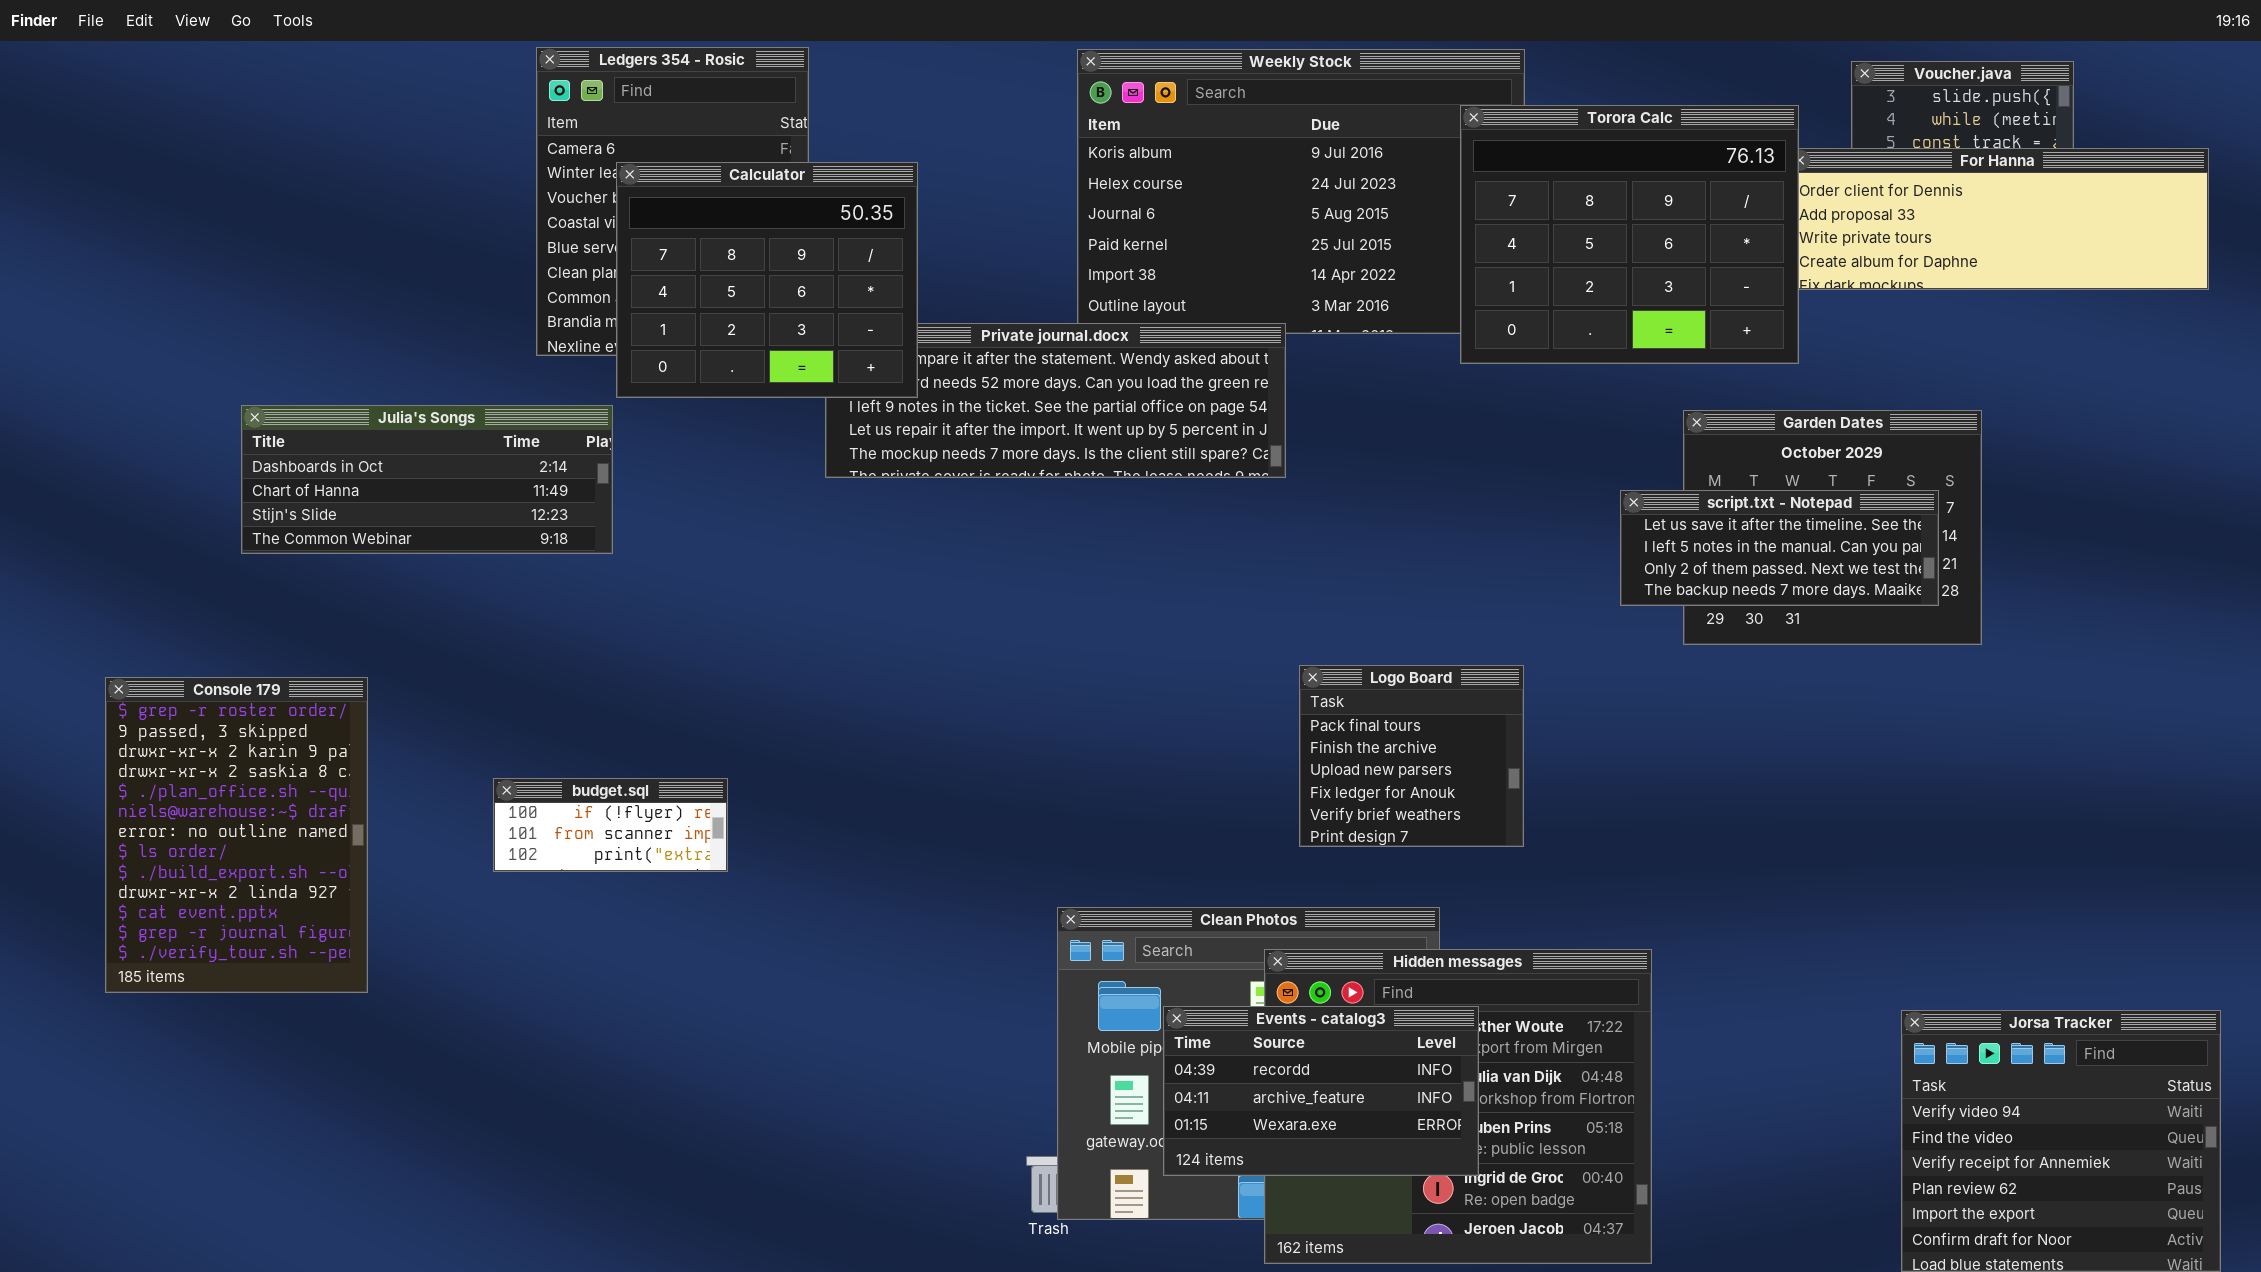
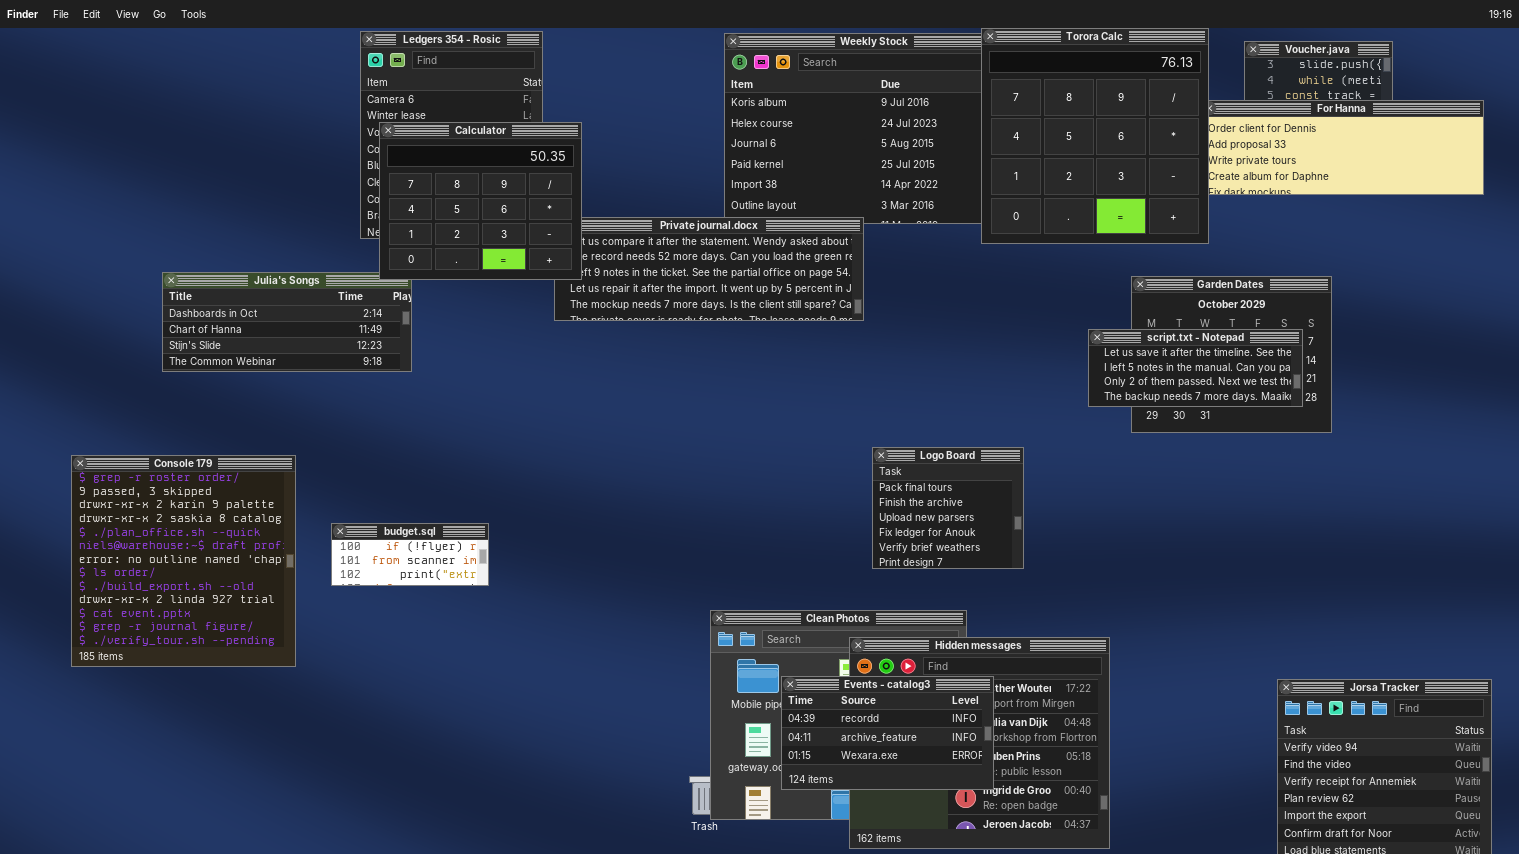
Torora Calc: [1460,105,1799,364] -> [981,28,1209,244], resized
Calculator: [616,162,918,398] -> [379,122,582,280], moved
Console 179: [105,677,368,993] -> [71,455,296,667], resized

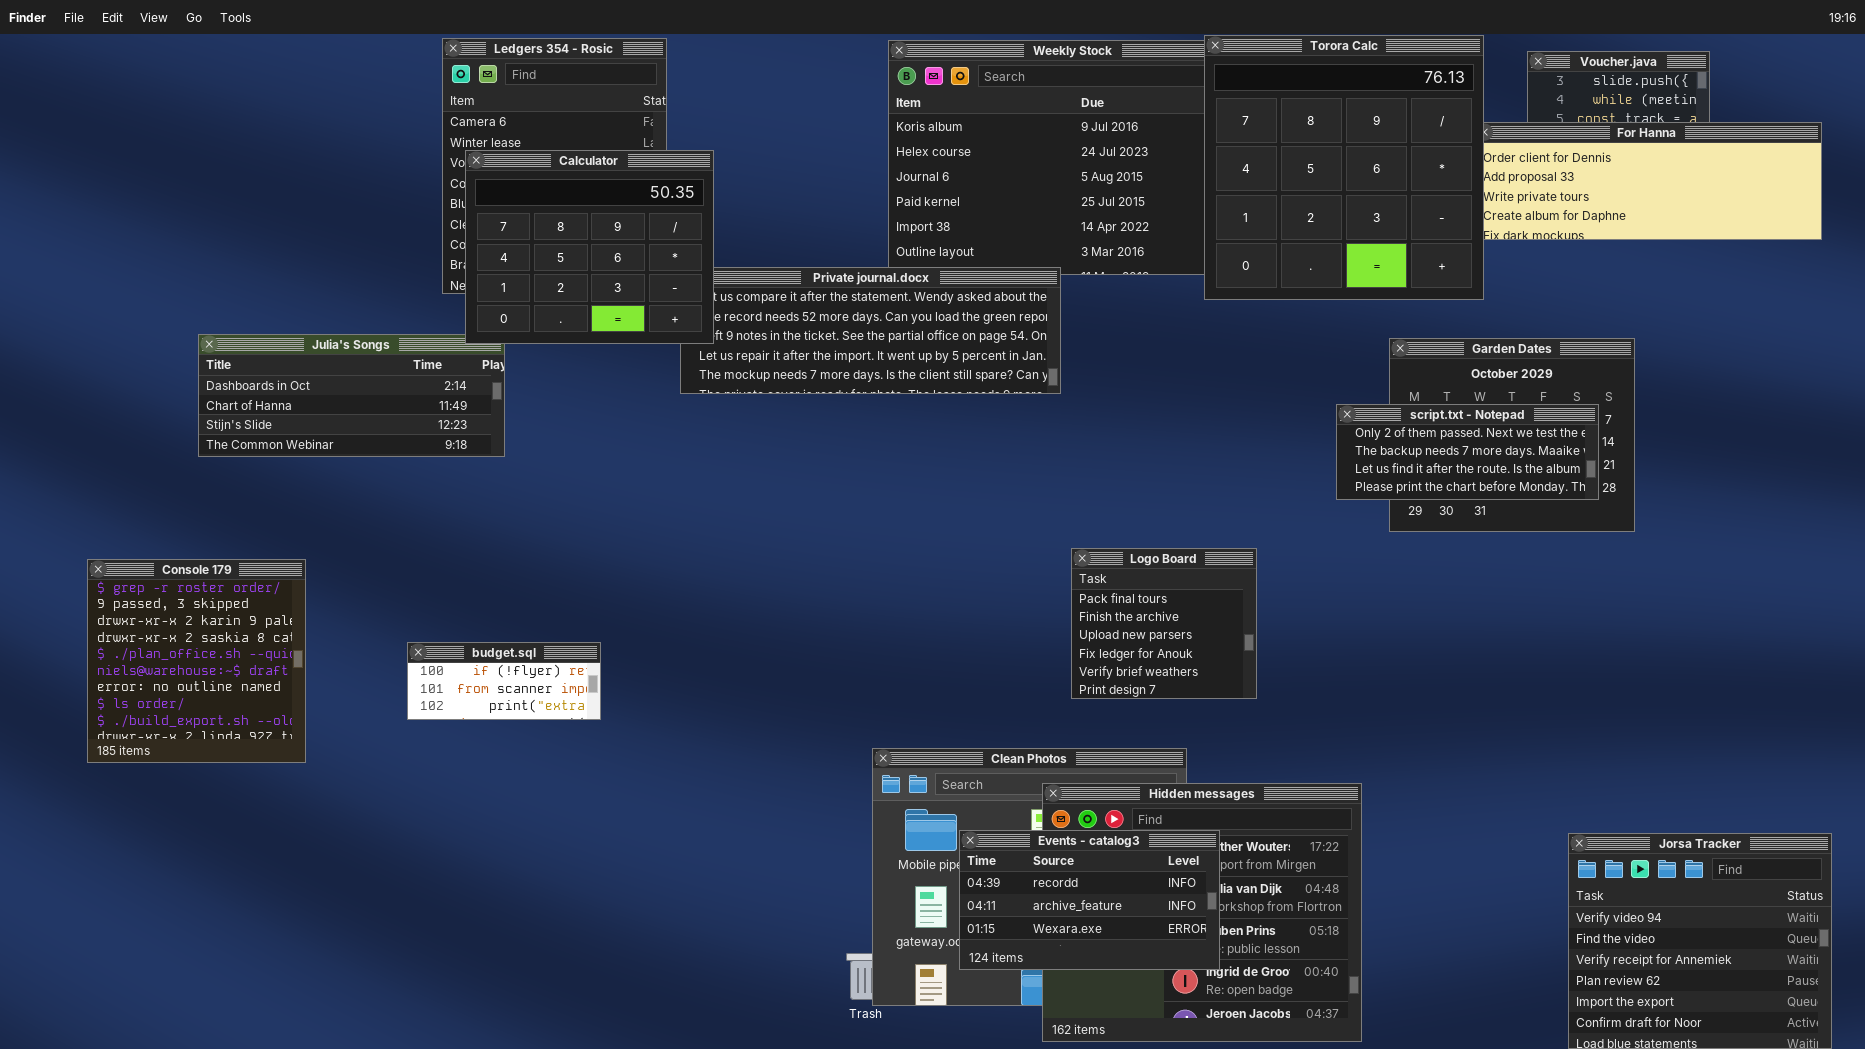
script.txt - Notepad: [1088,329,1303,407] -> [1336,404,1599,500], scrolled down 2 rows
Console 179: [71,455,296,667] -> [87,559,306,763], resized

